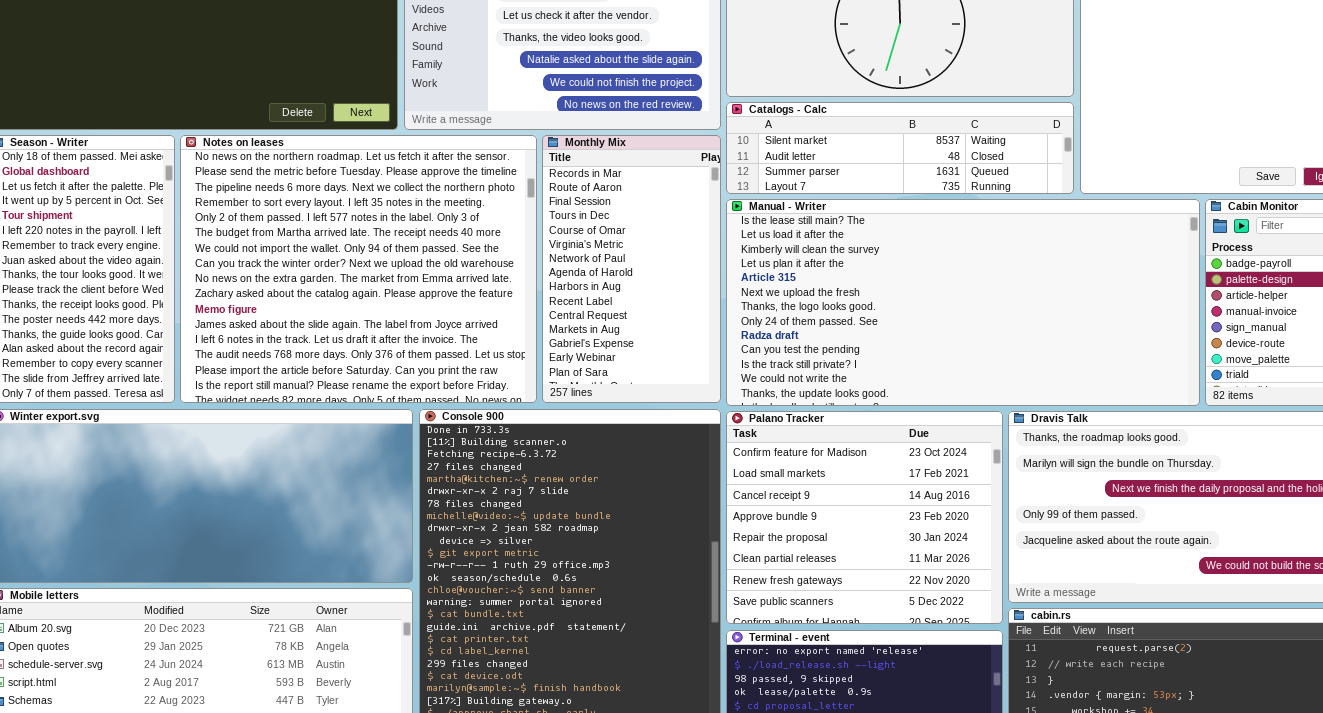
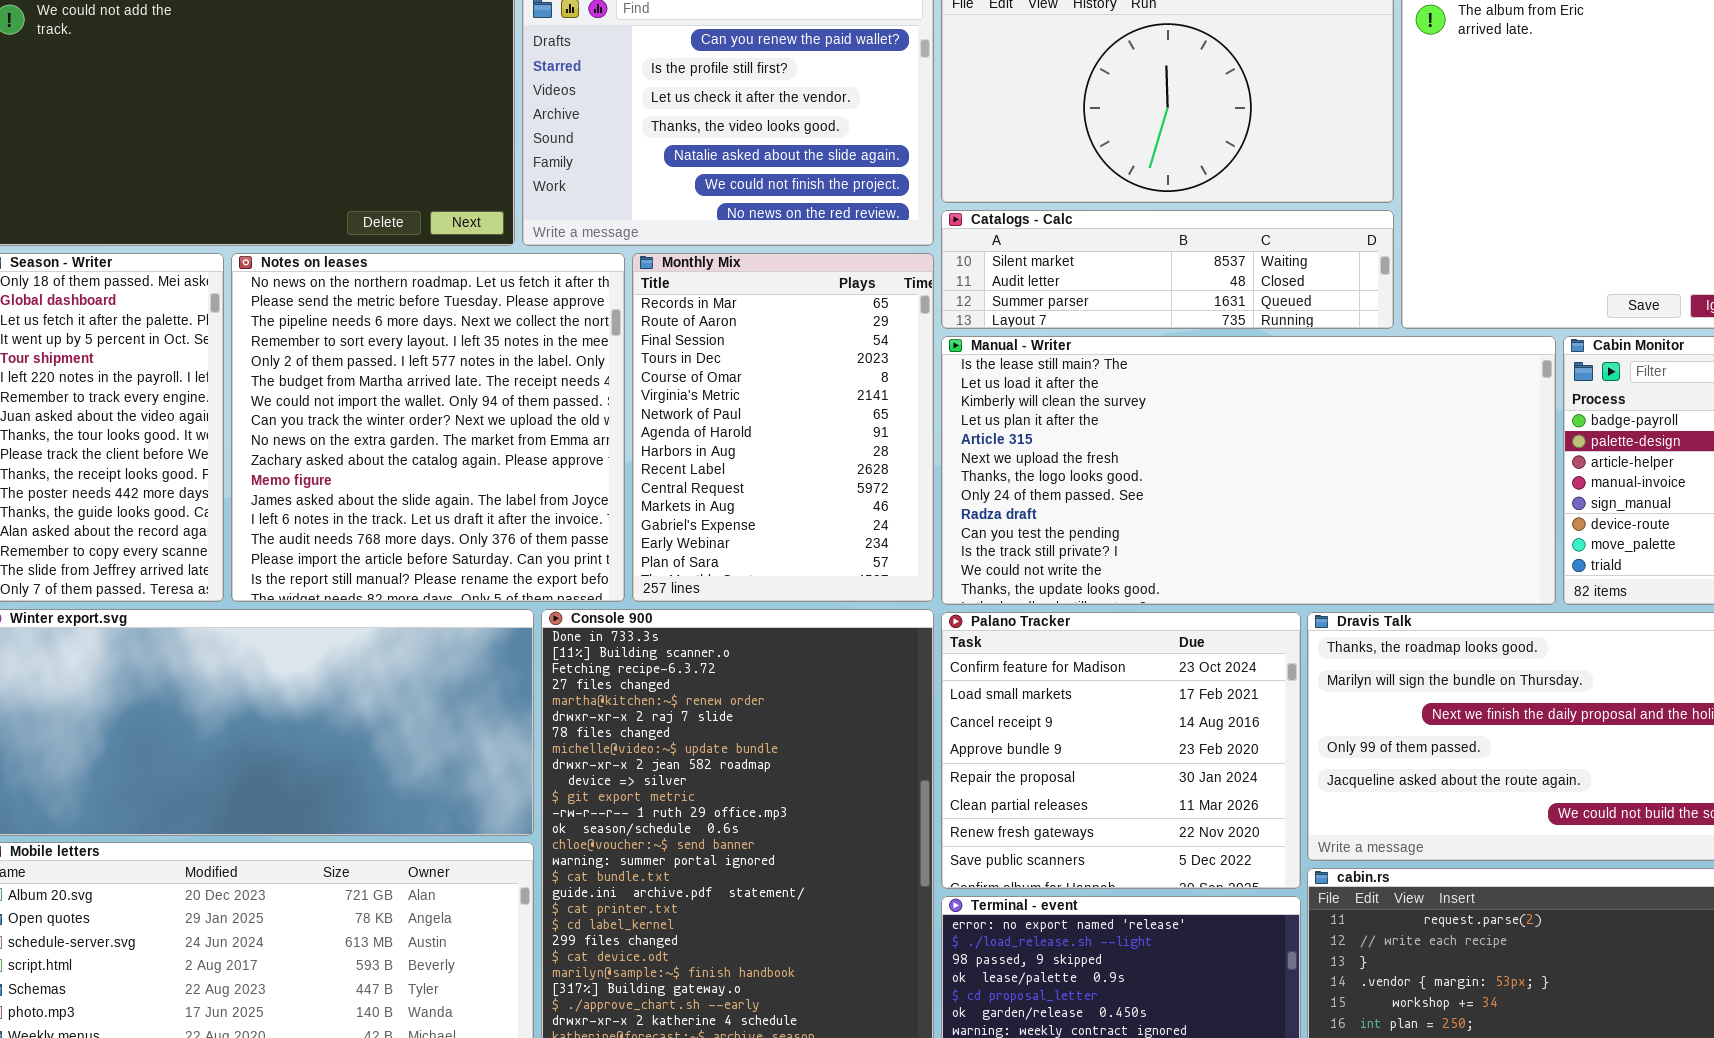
Notes on leases: [180,135,537,403] -> [231,253,625,602], resized
Monthly Mix: [542,135,721,403] -> [632,253,934,602], resized

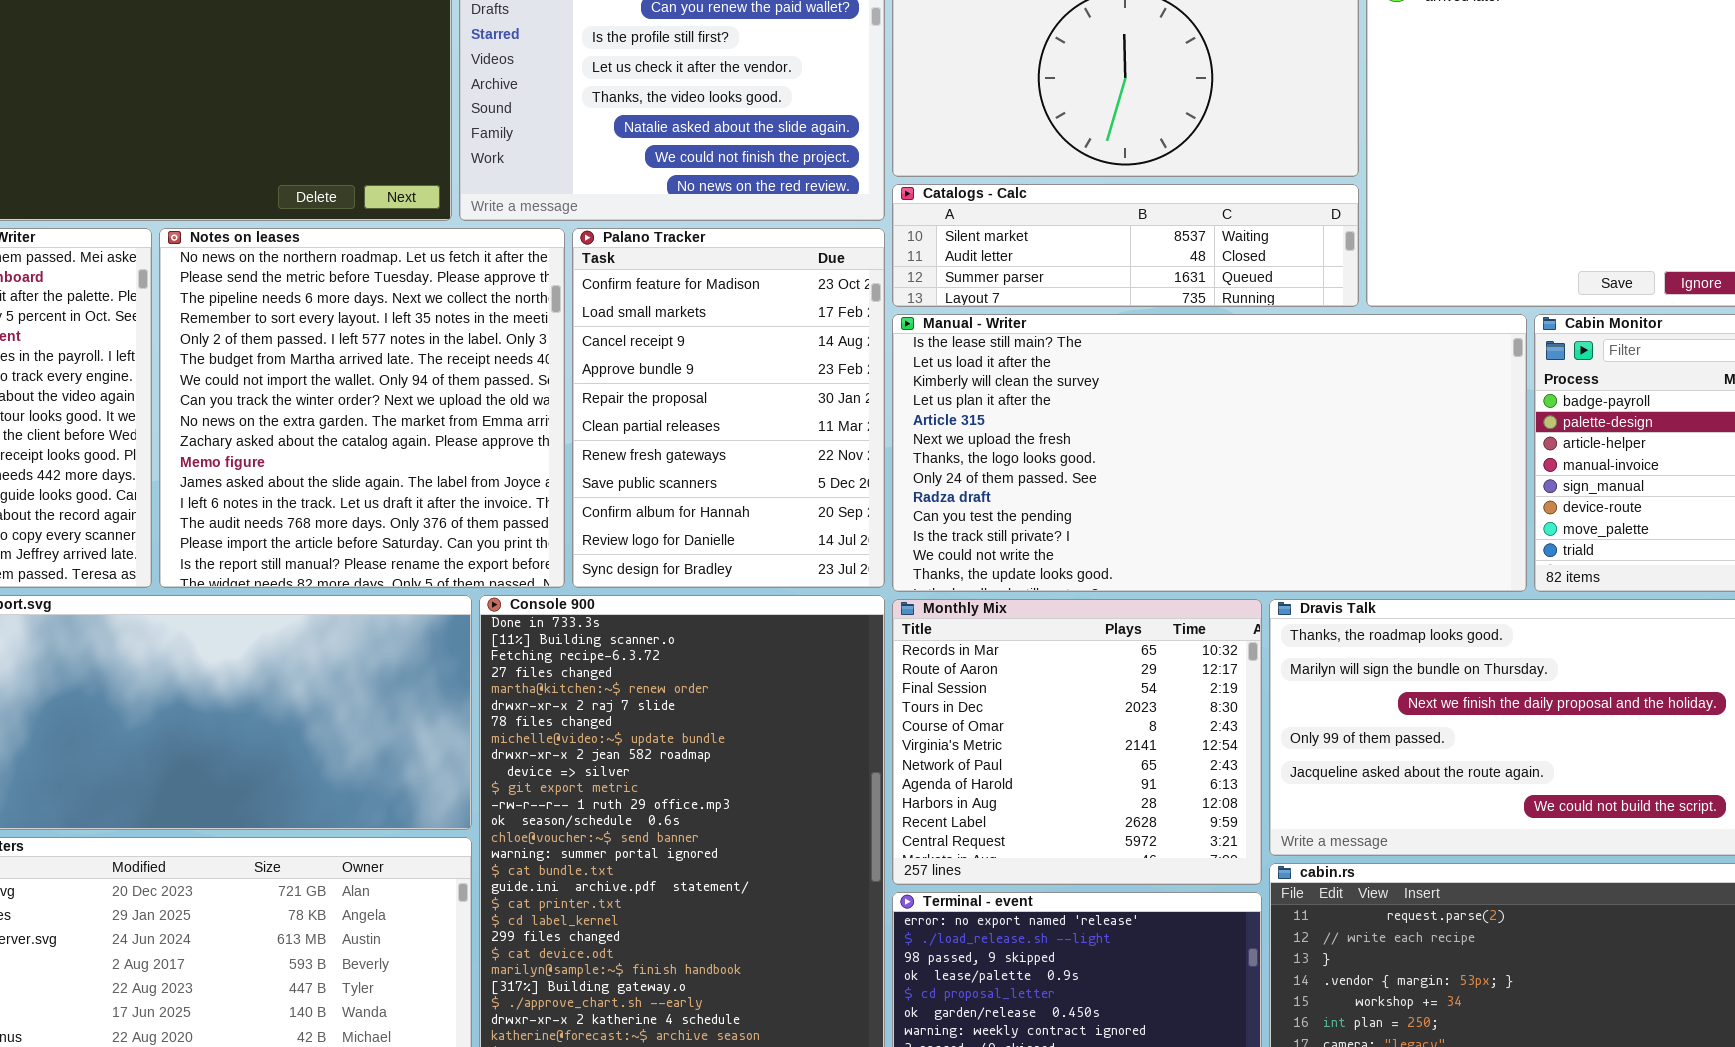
Monthly Mix: [632,253,934,602] -> [892,599,1262,885], moved, resized
Palano Tracker: [941,612,1301,889] -> [572,228,885,588], moved, resized

